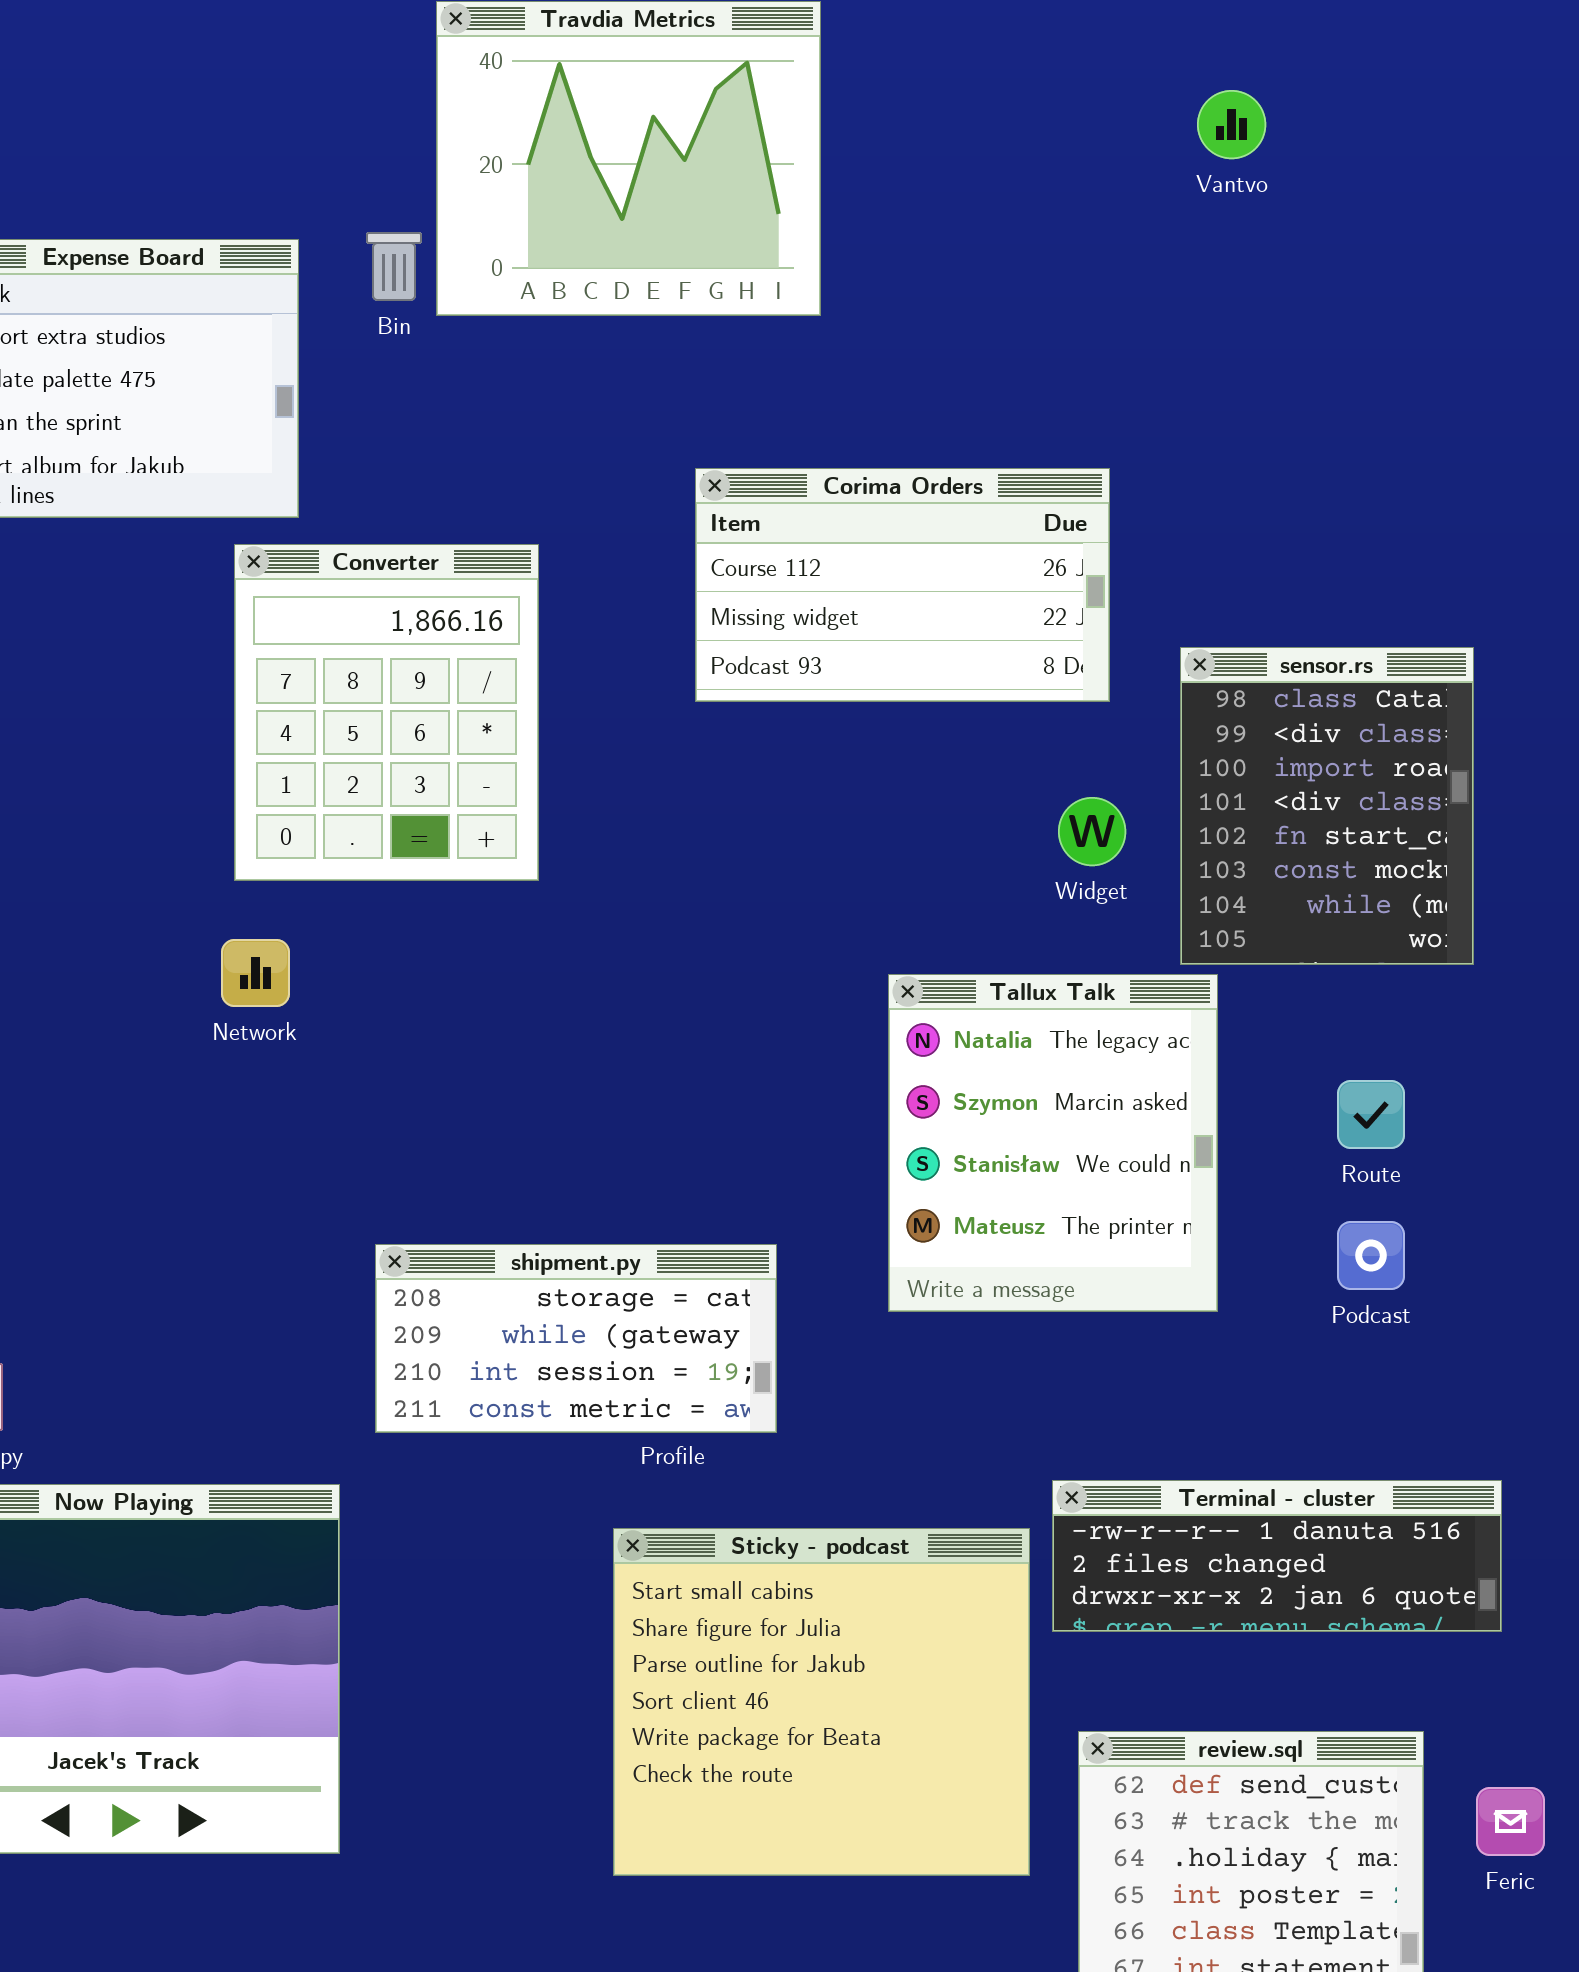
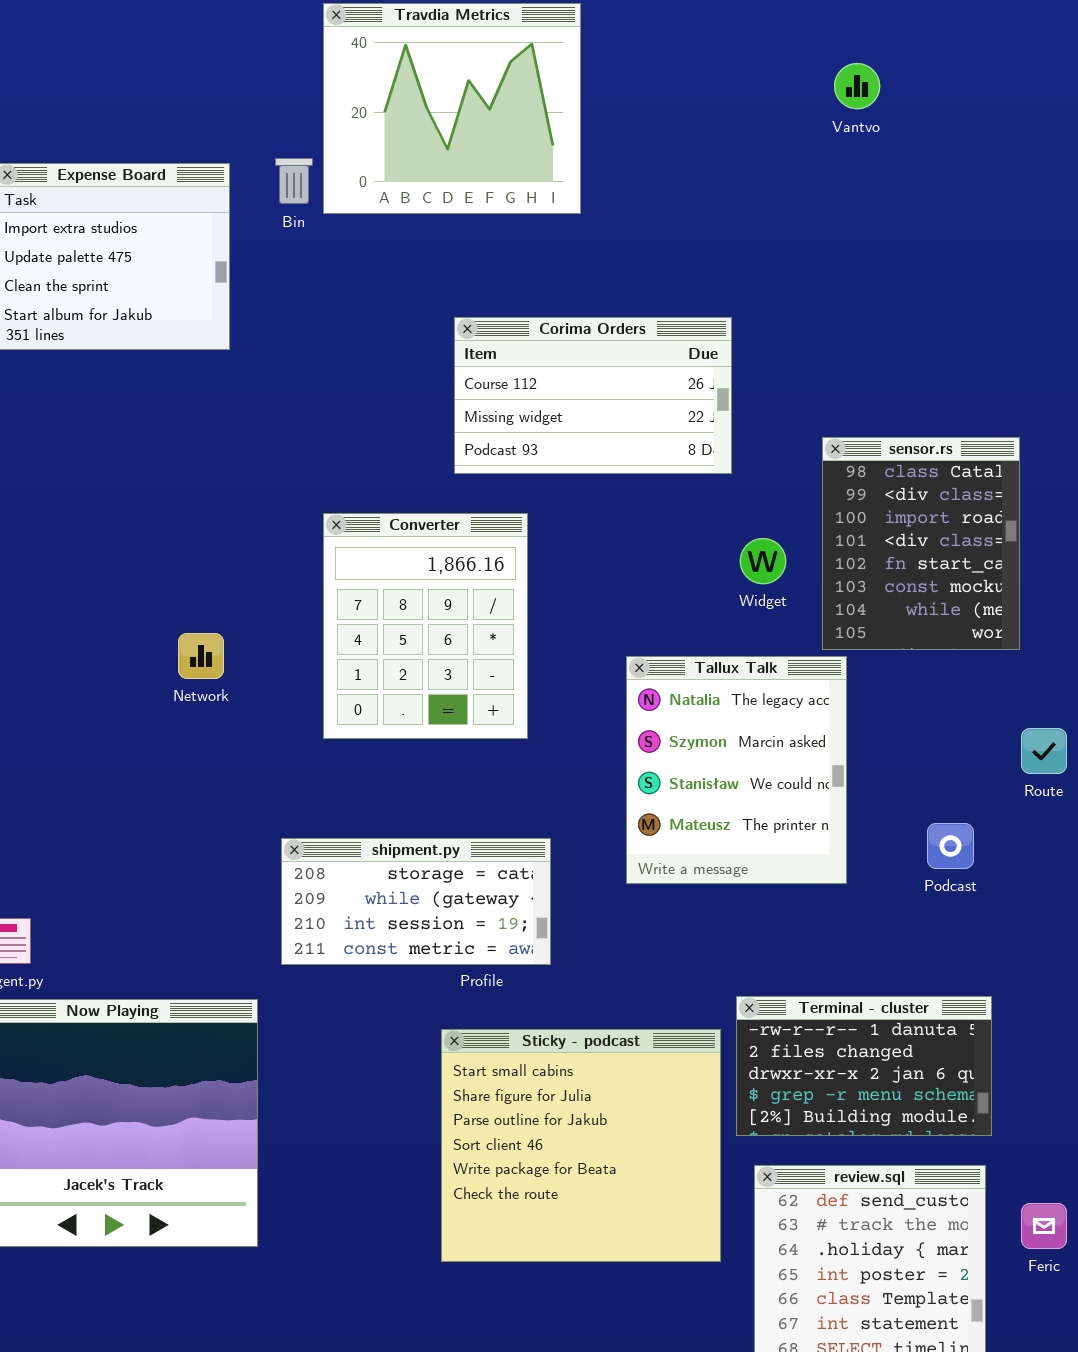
Corima Orders: [695,468,1110,702] -> [454,317,732,474], moved
Converter: [234,544,539,881] -> [323,513,528,739], moved
Route: [1337,1080,1405,1149] -> [1021,728,1067,774], moved
Terminal - cluster: [1052,1480,1502,1632] -> [736,996,992,1136], resized

